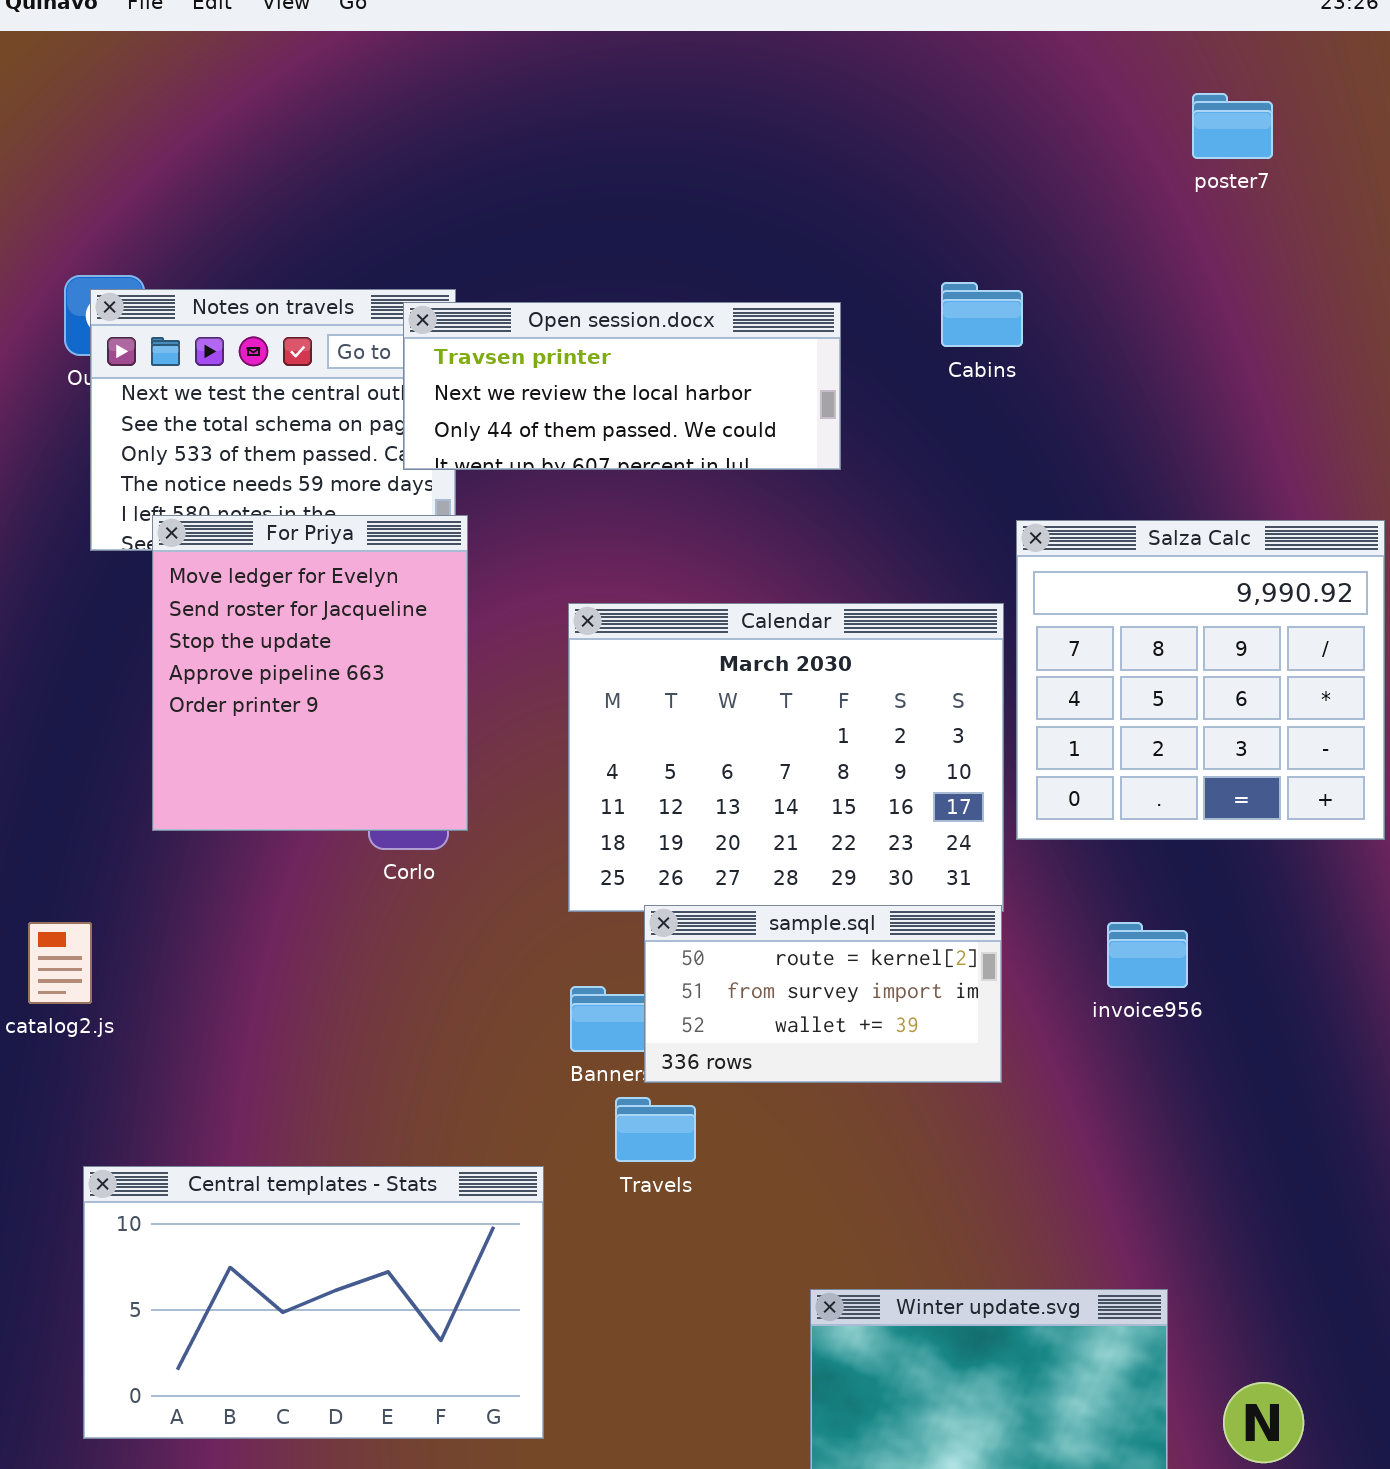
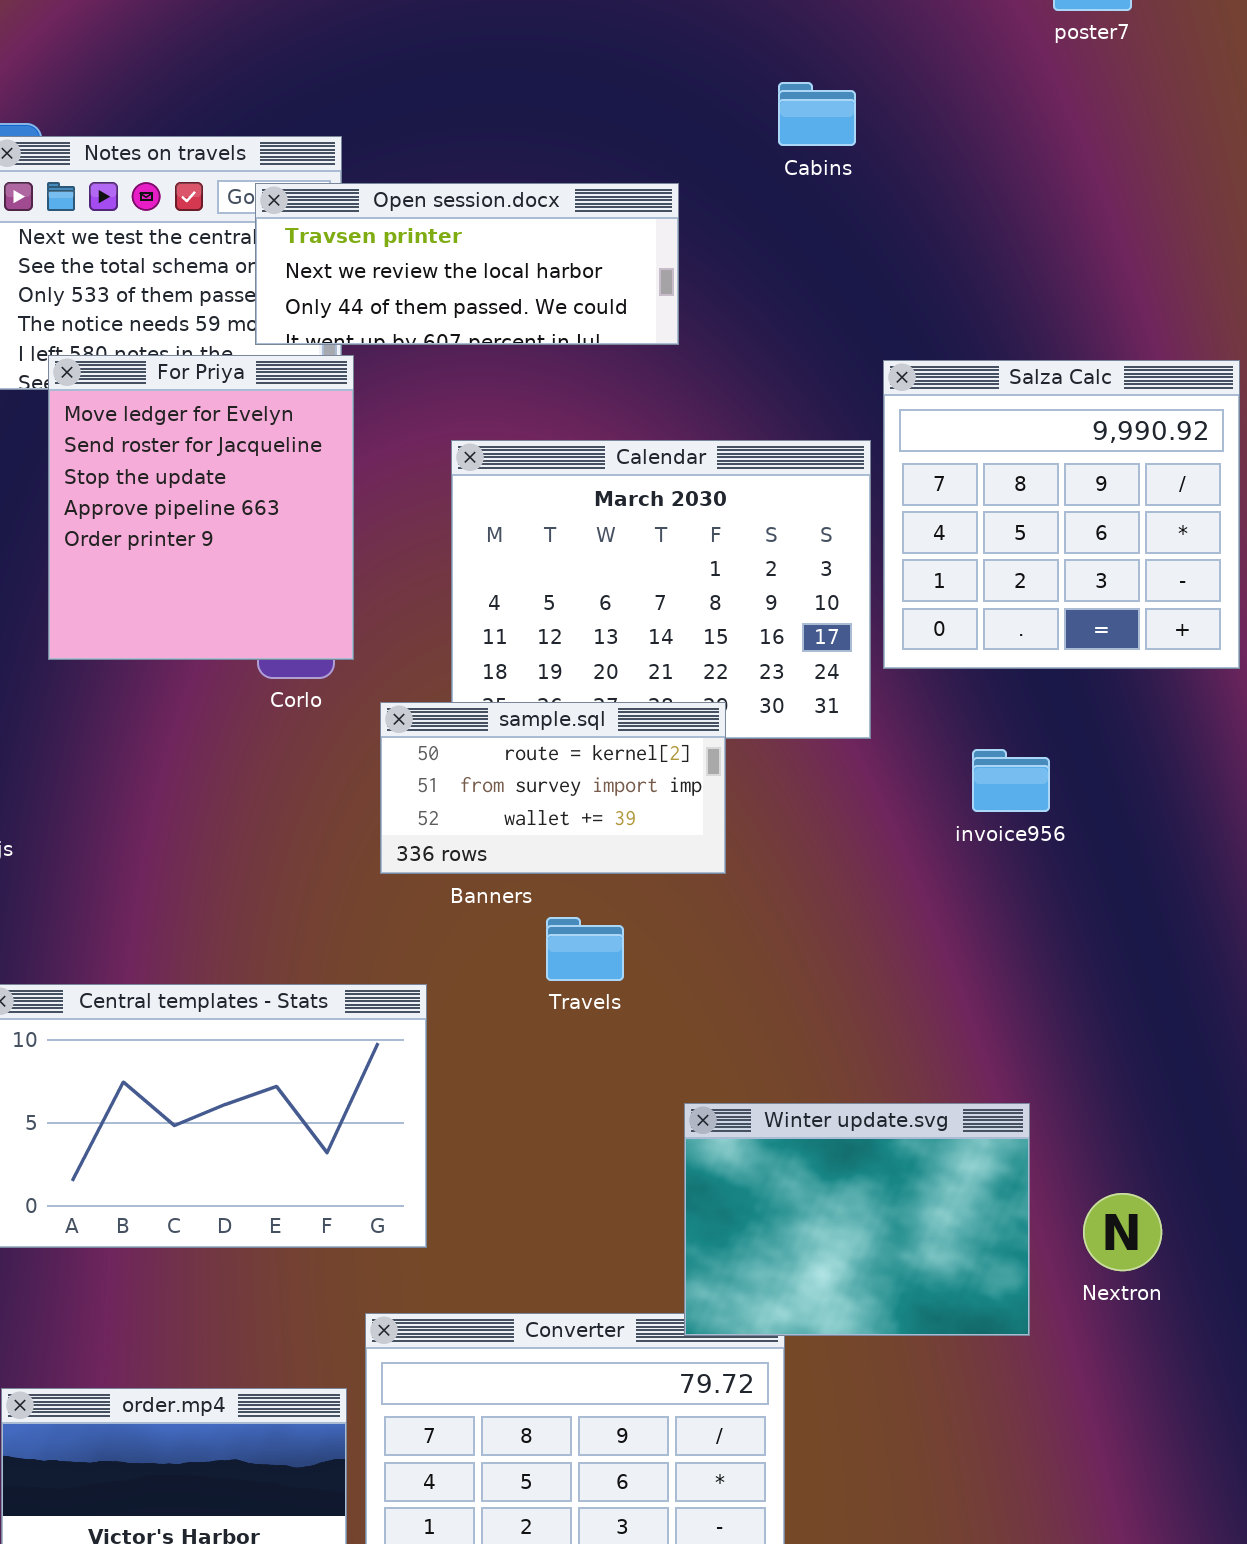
Cabins: [941,282,1023,347] -> [778,82,856,146], moved
Open session.docx: [403,302,841,470] -> [255,183,679,345], moved
sample.sql: [644,905,1002,1083] -> [380,702,726,874], moved
Travels: [615,1097,696,1162] -> [546,917,624,981], moved

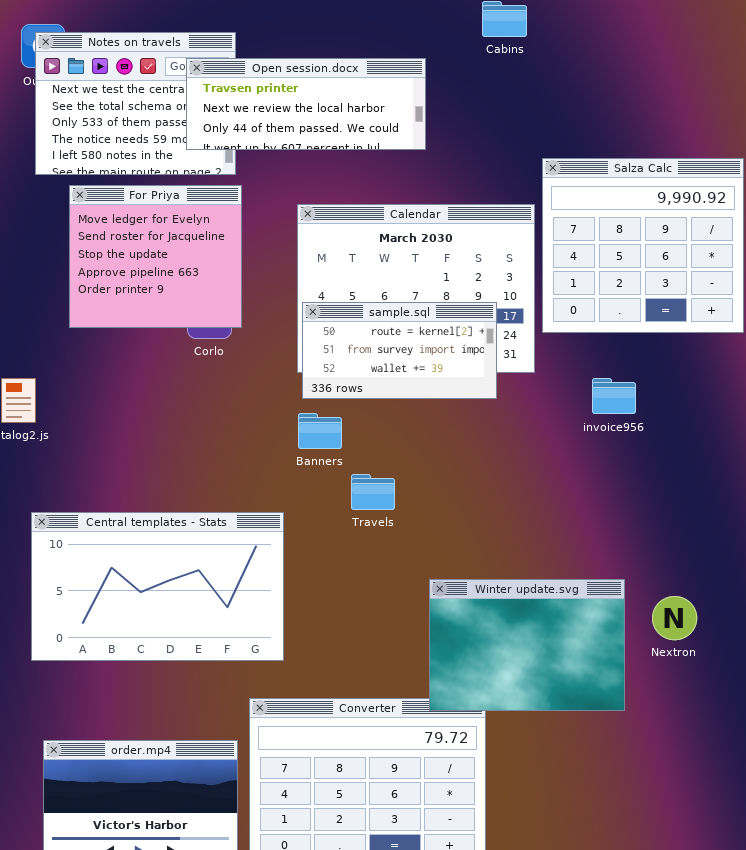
For Priya: [48,355,354,660] -> [69,185,242,328], resized
sample.sql: [380,702,726,874] -> [302,302,497,399], moved
Nextron: [1083,1193,1162,1271] -> [652,596,697,640], moved

